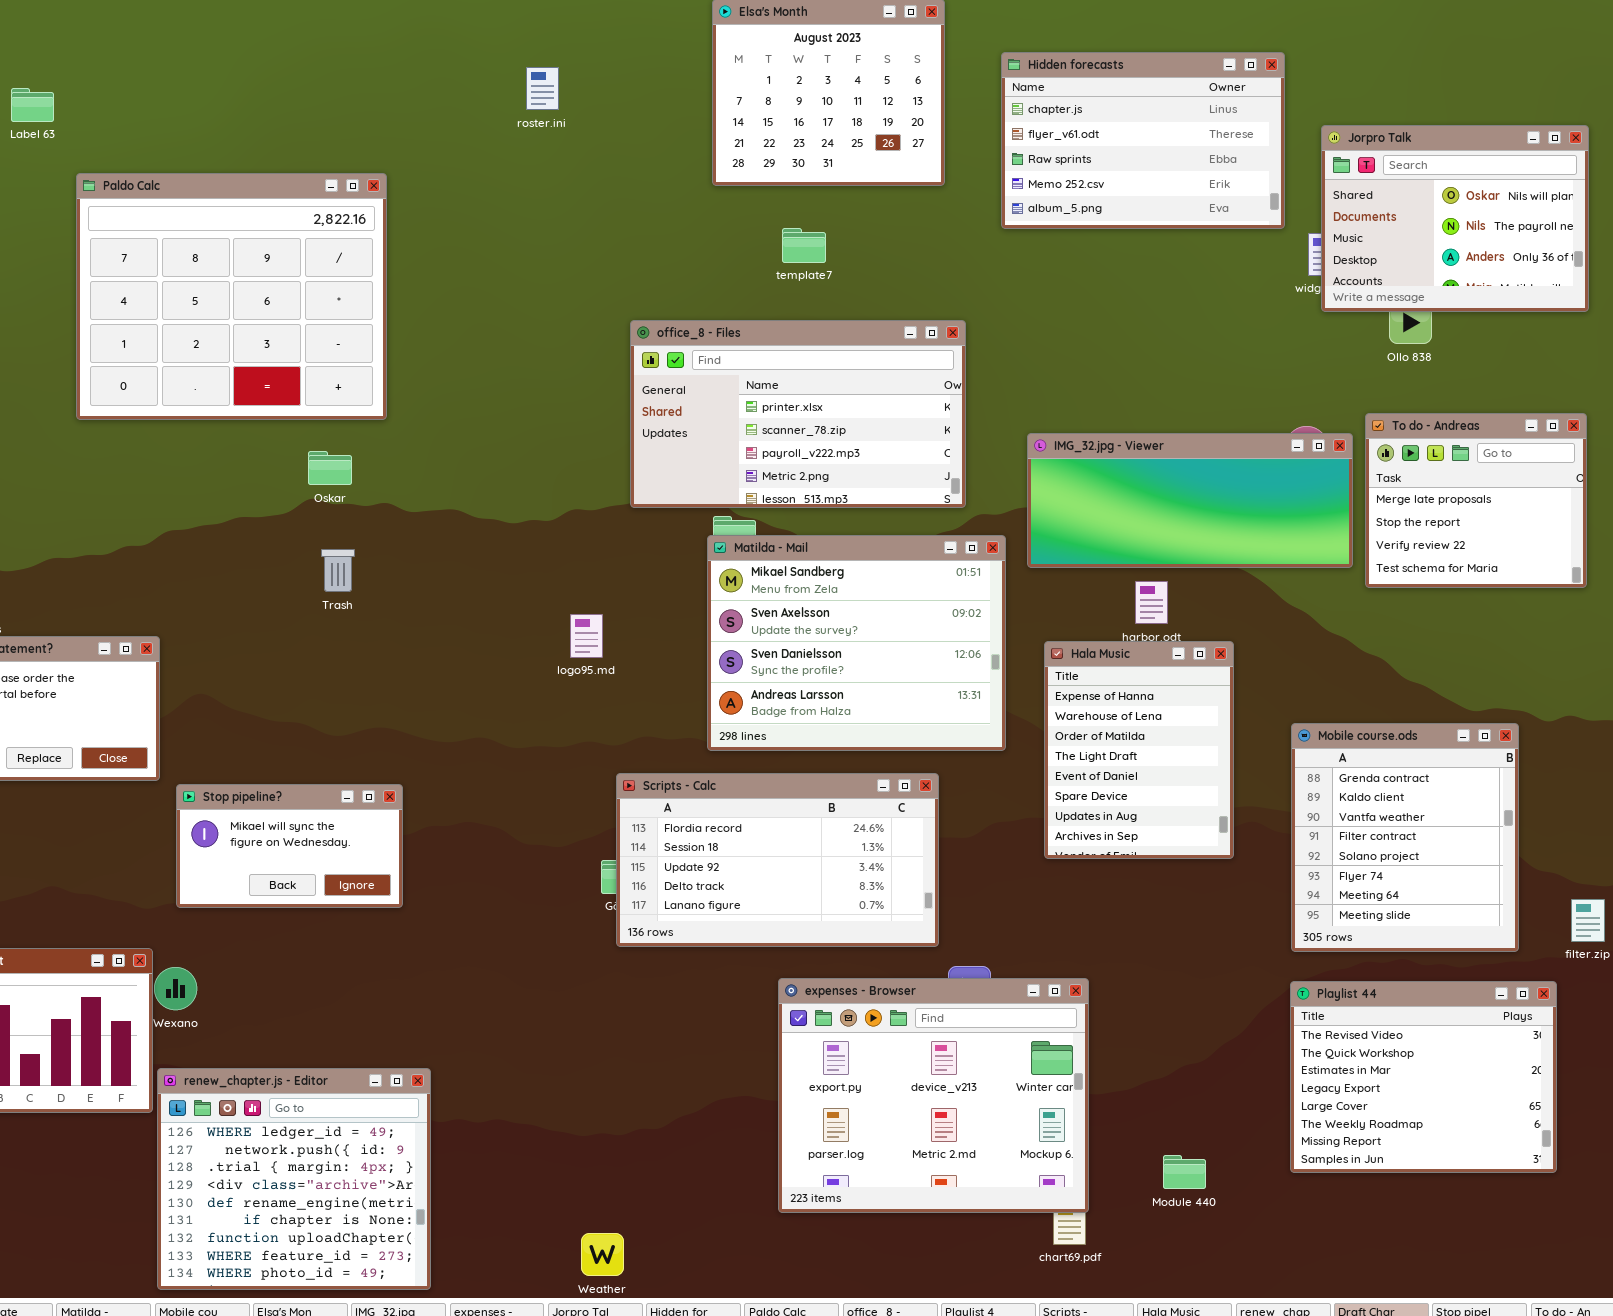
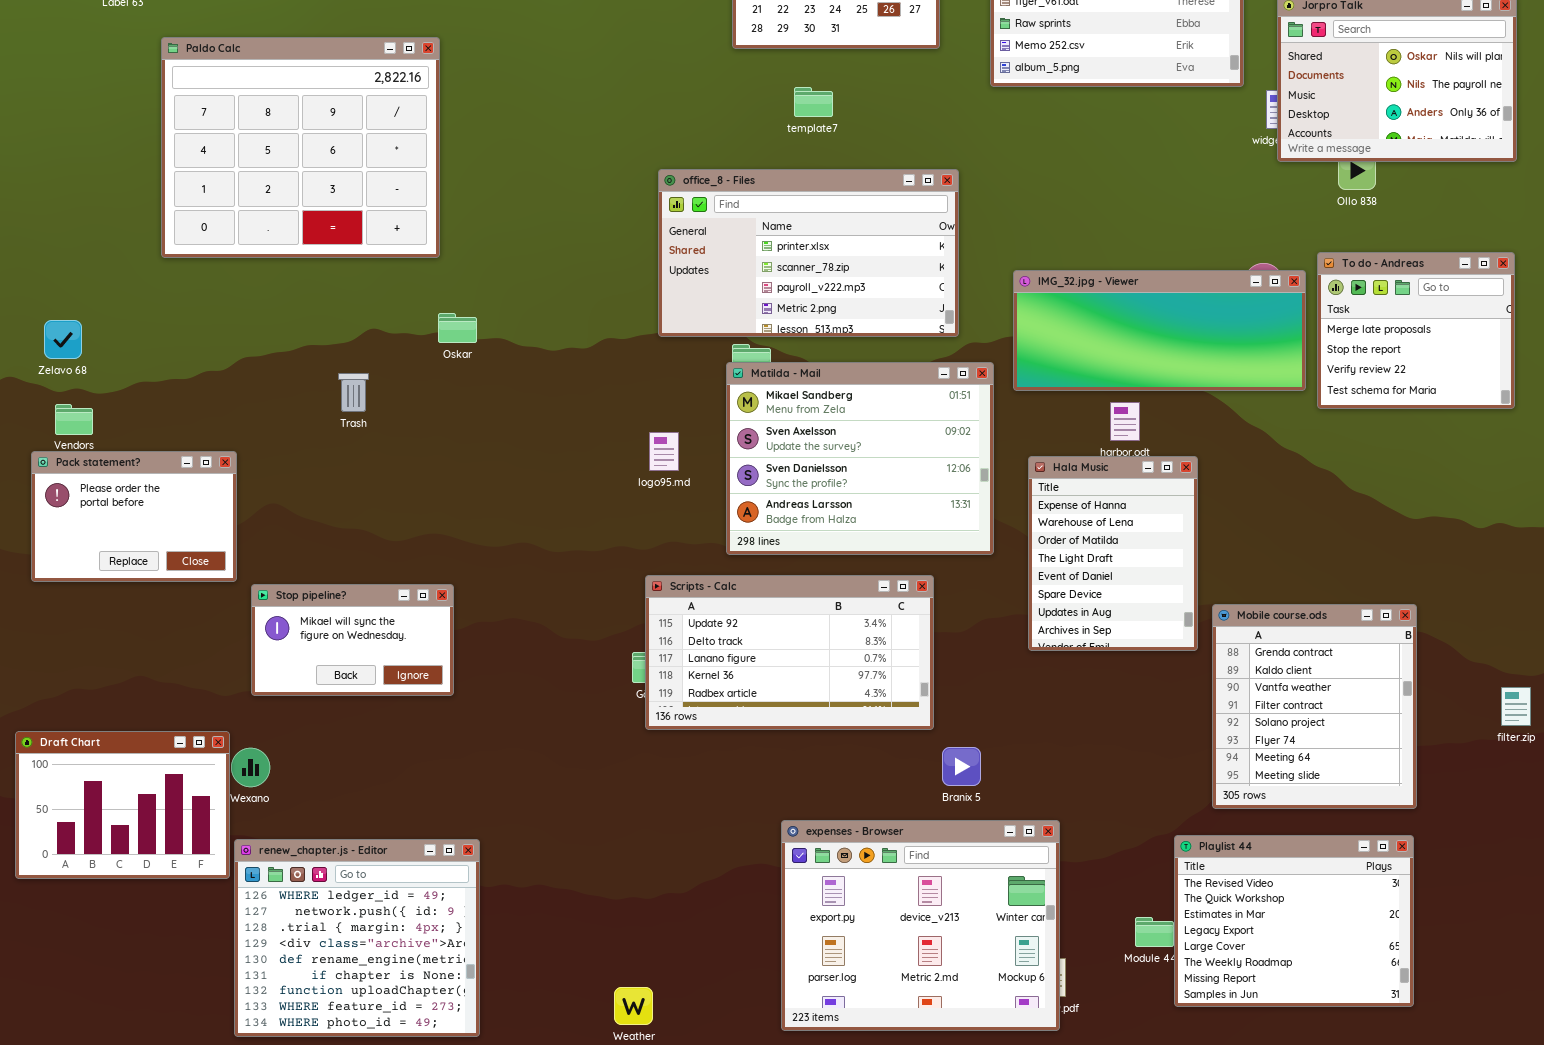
Oskar: [308,451,352,485] -> [438,313,477,343], moved
Trash: [321,549,355,592] -> [338,373,369,412], moved
logo95.md: [570,614,603,658] -> [649,432,679,471], moved
Mobile course.ods: [1291,723,1519,952] -> [1212,604,1417,809], moved
Scripts - Calc: [616,773,939,947] -> [645,575,934,730], scrolled down 2 rows
expenses - Browser: [778,978,1089,1213] -> [781,820,1060,1031], moved
Playlist 44: [1290,981,1557,1173] -> [1174,835,1414,1007], moved

